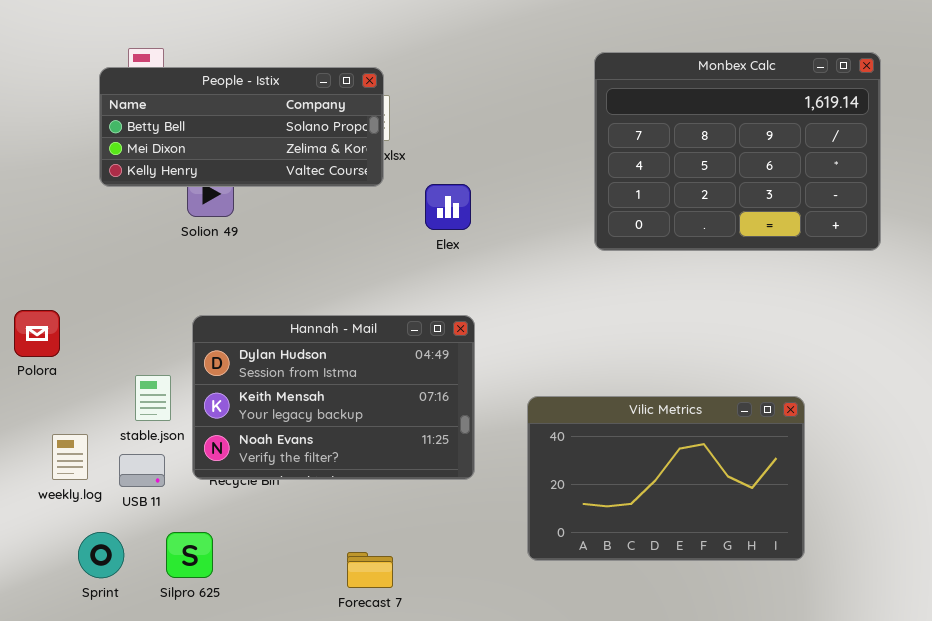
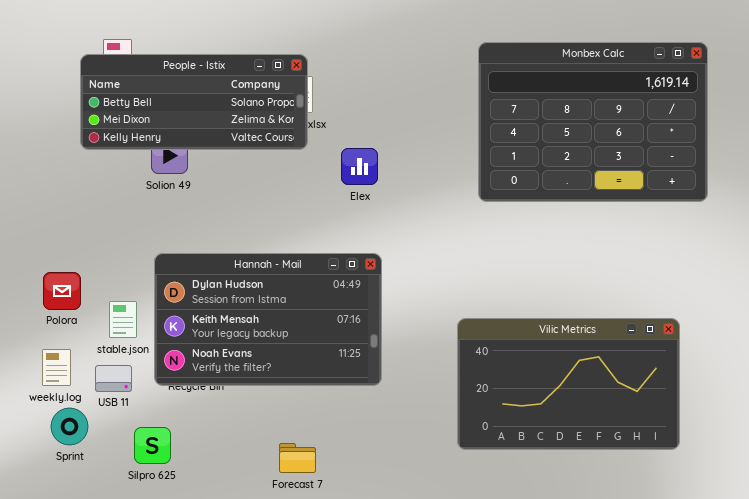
Polora: [14,310,60,357] -> [43,272,81,310], moved
Vilic Metrics: [527,396,805,561] -> [457,318,680,450], moved
Sprint: [78,532,124,578] -> [51,408,88,445], moved

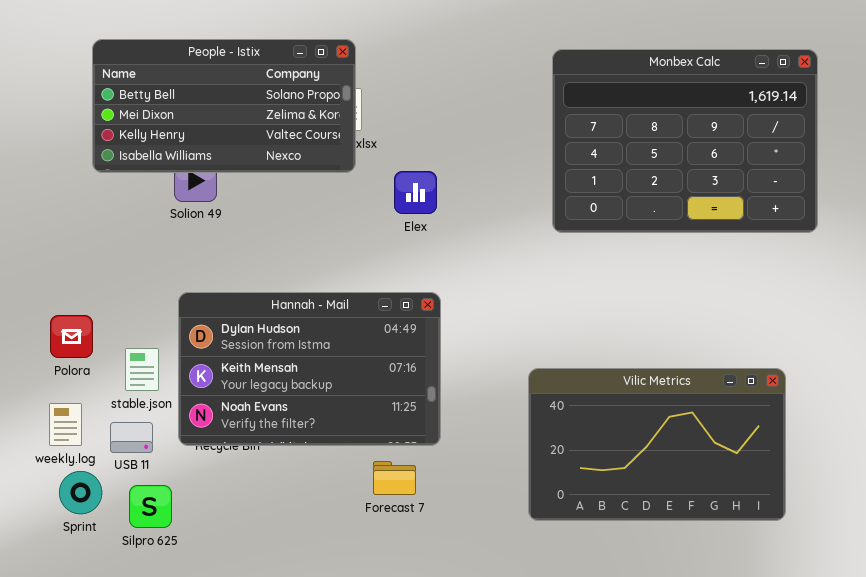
People - Istix: [80,54,308,150] -> [92,39,356,173], resized
Silpro 625: [134,427,171,464] -> [129,485,172,528], moved
Forecast 7: [279,443,316,473] -> [373,461,416,495], moved

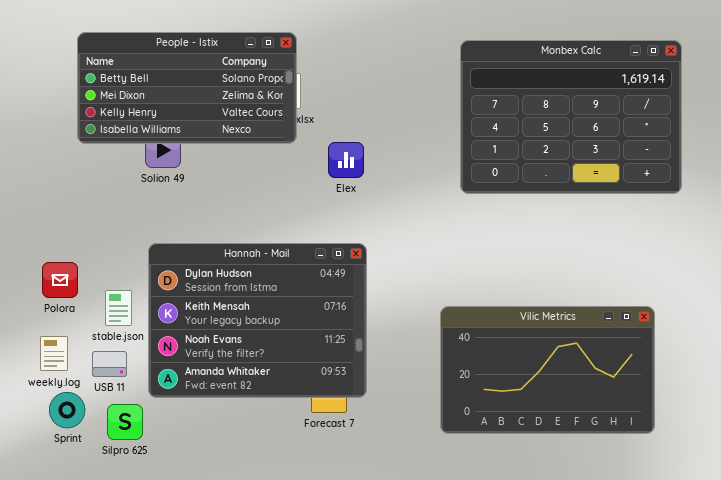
Hannah - Mail: [178,292,441,446] -> [148,243,367,398], resized

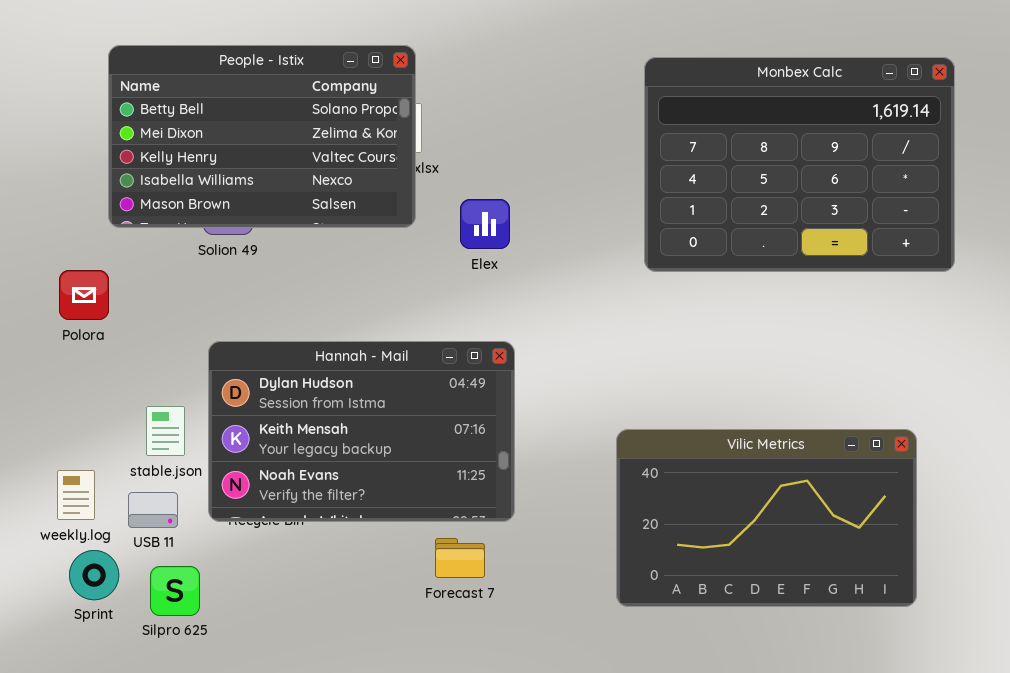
People - Istix: [77,32,297,144] -> [108,45,416,228], resized
Hannah - Mail: [148,243,367,398] -> [208,341,515,522], resized
Polora: [42,262,78,298] -> [59,270,109,320], moved

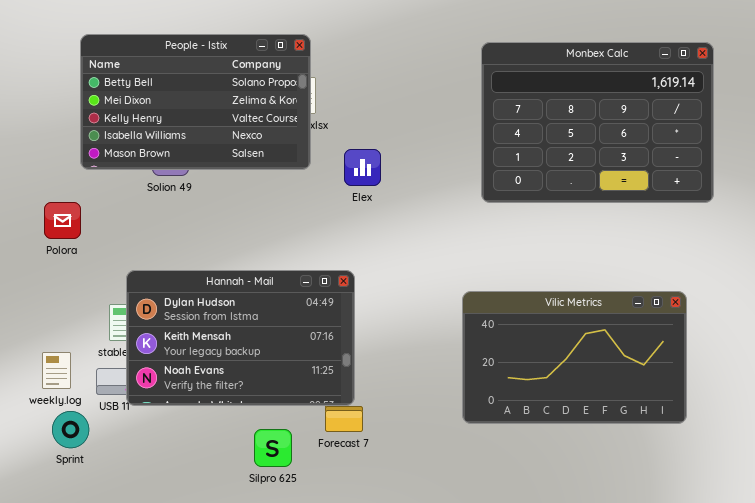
Hannah - Mail: [208,341,515,522] -> [126,270,355,406], moved
Vilic Metrics: [616,429,917,607] -> [462,291,687,424], moved
Silpro 625: [150,566,200,616] -> [254,429,292,467], moved

